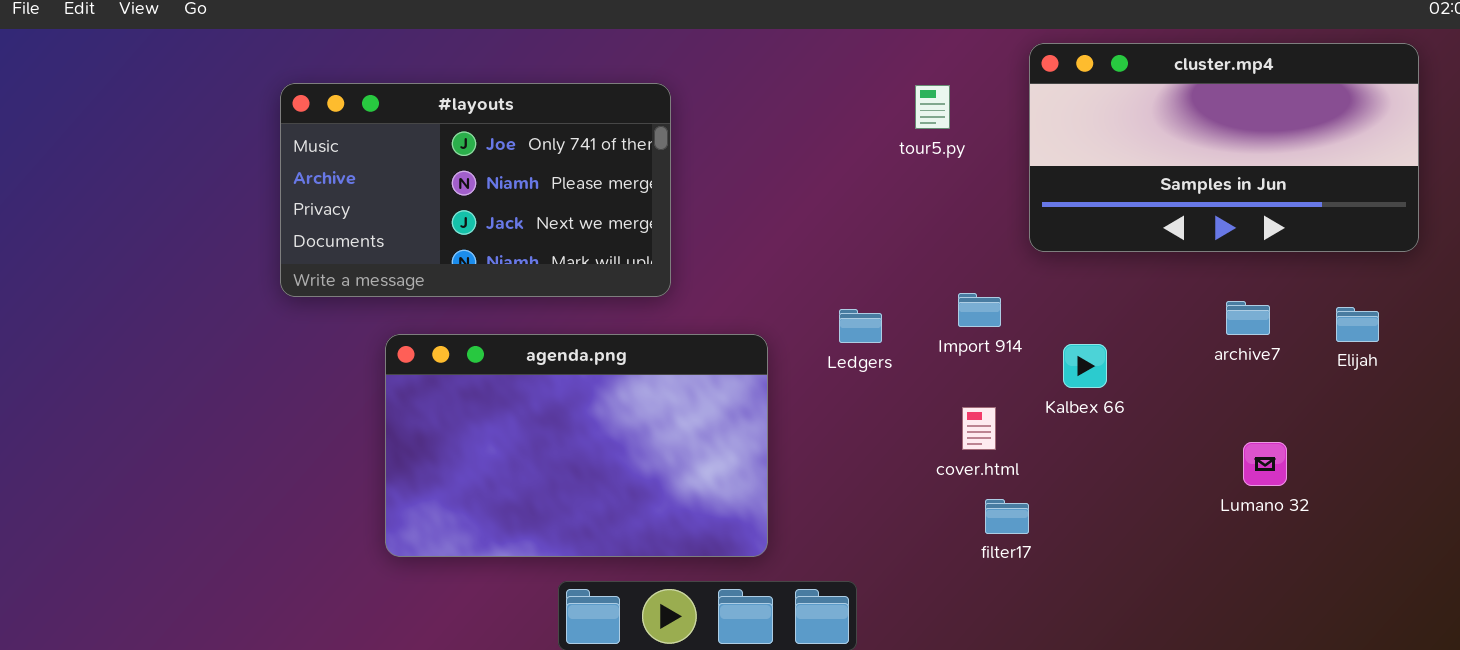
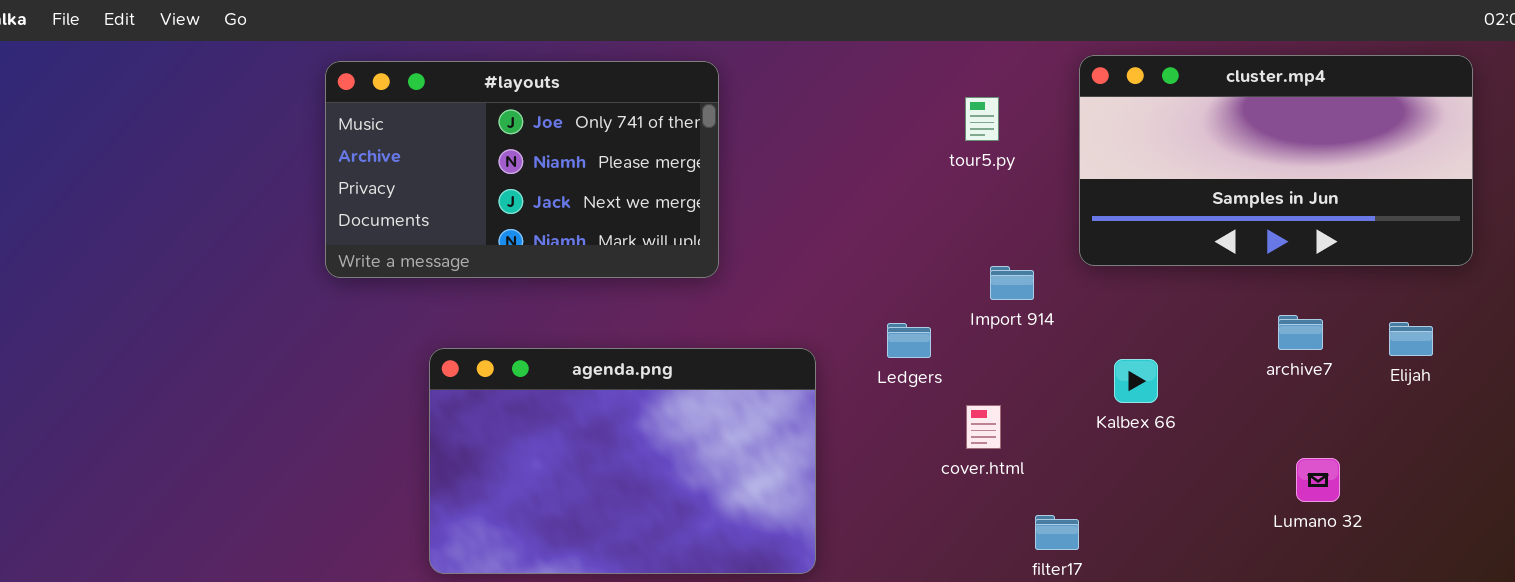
#layouts: [280,83,671,297] -> [325,61,719,278], moved
Import 914: [958,293,1001,327] -> [990,266,1034,300], moved
cover.html: [962,407,996,450] -> [966,405,1001,449], moved

